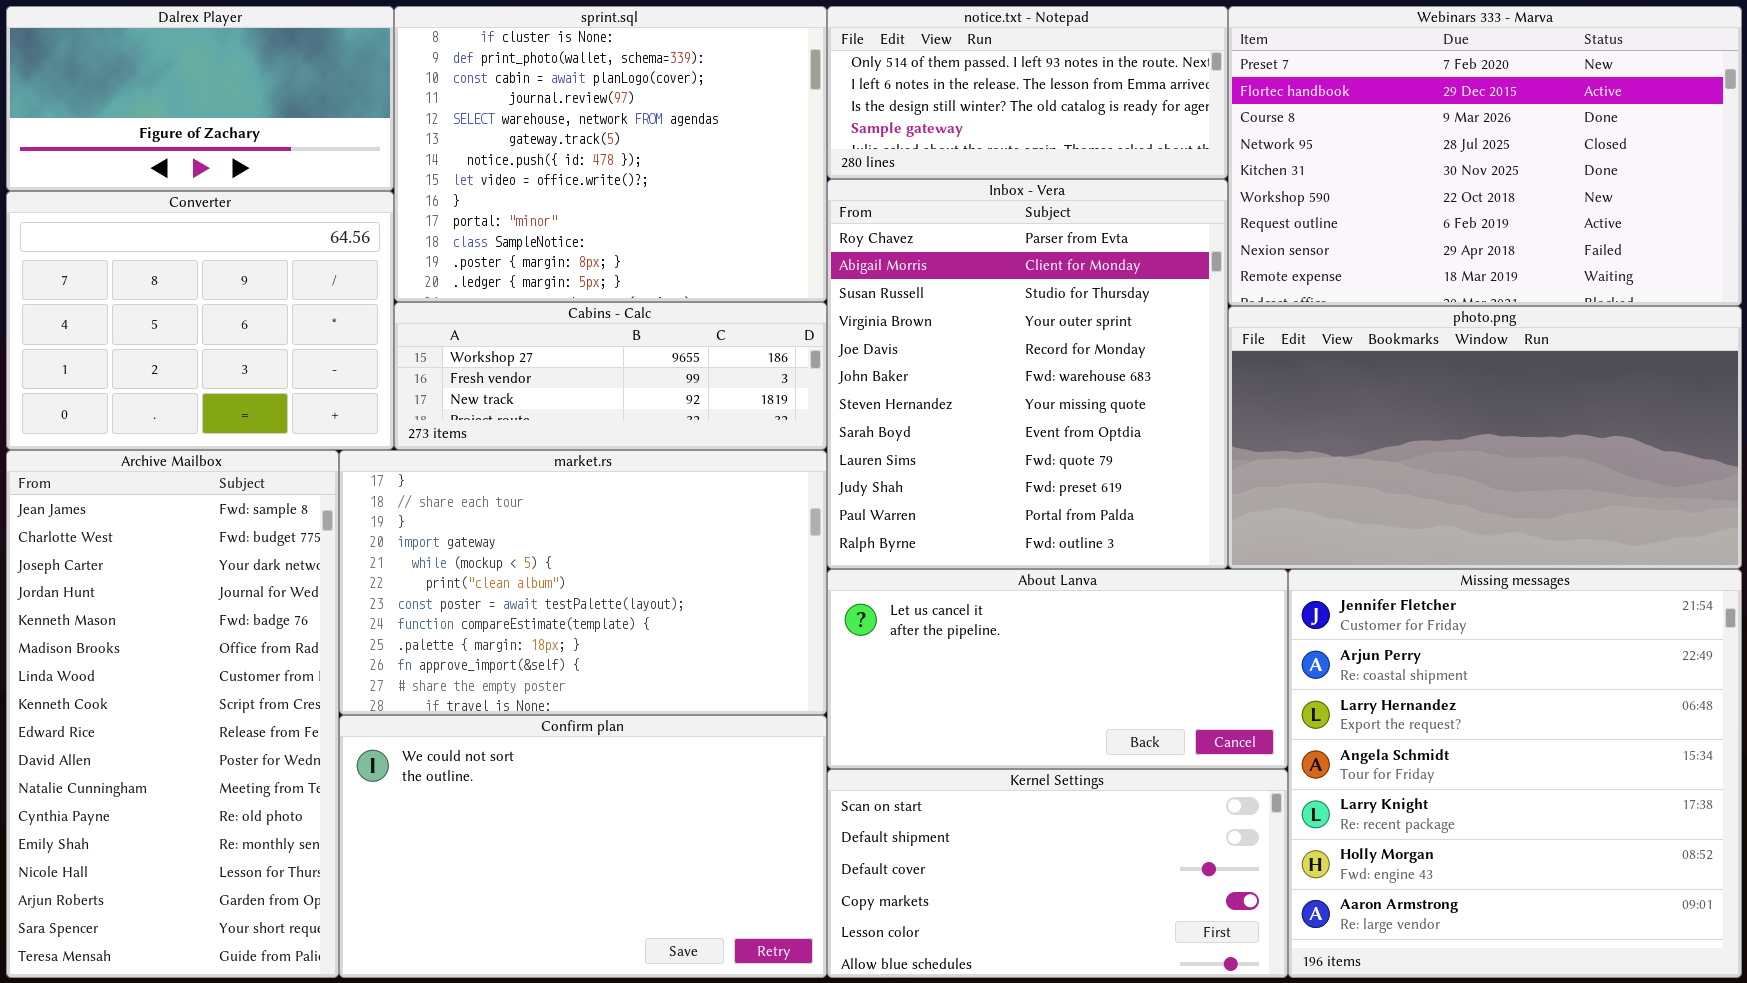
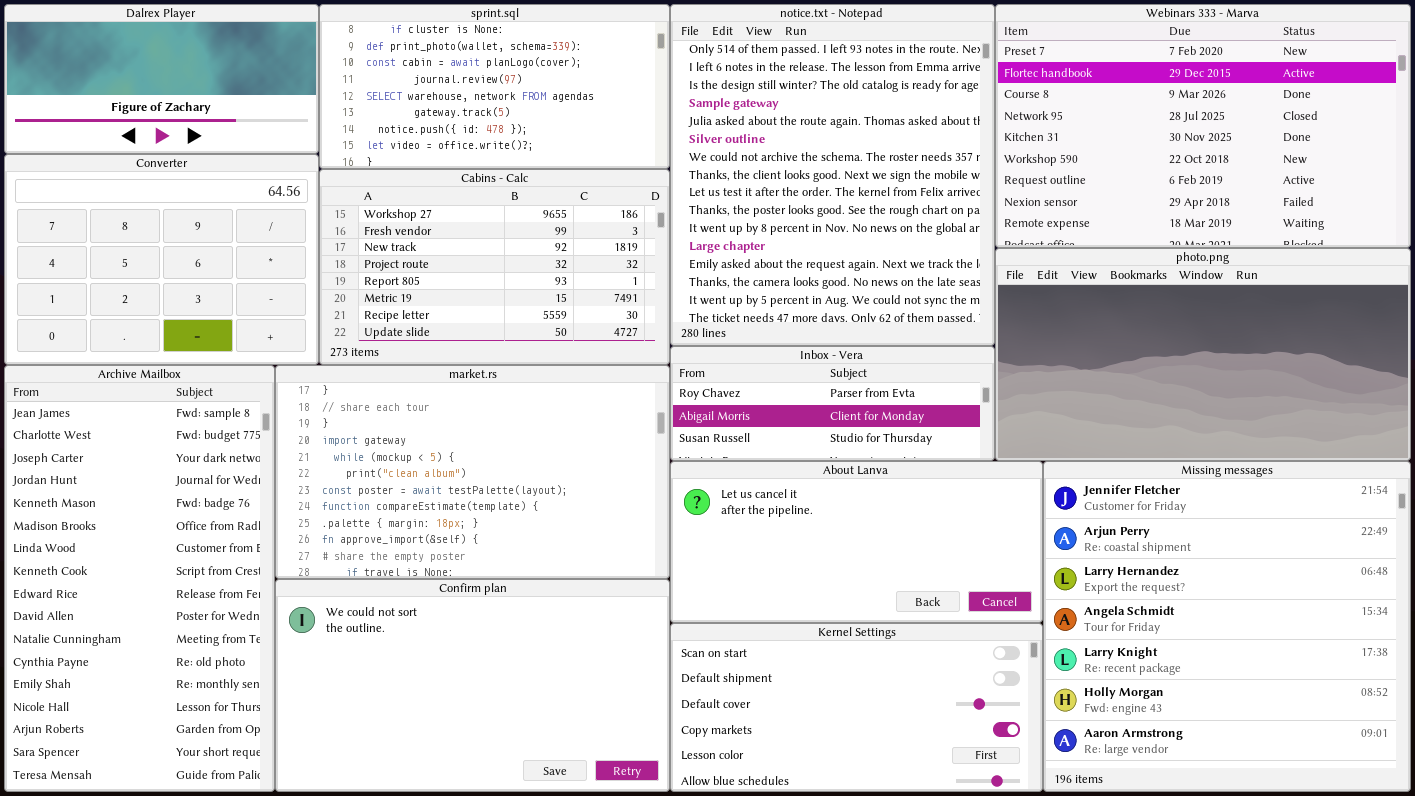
sprint.sql: [394,6,827,302] -> [319,4,670,169], resized
notice.txt - Notepad: [827,6,1228,179] -> [670,4,995,346], resized
Inbox - Vera: [827,179,1228,569] -> [670,346,995,461], resized
Cabins - Calc: [394,302,827,450] -> [319,169,670,365], resized

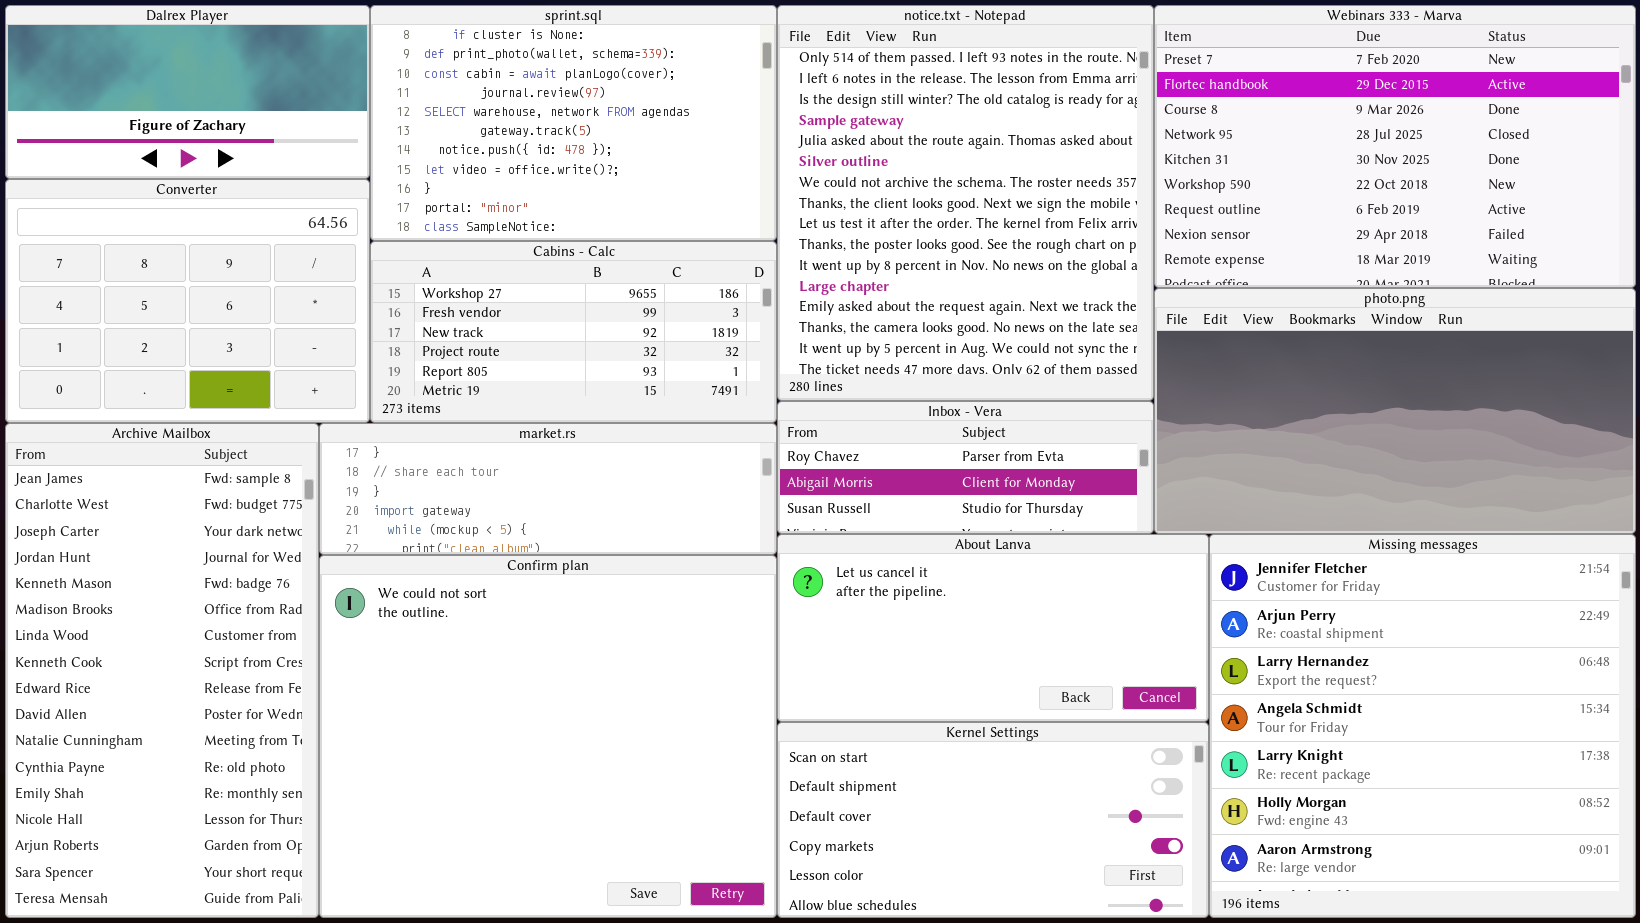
sprint.sql: [319,4,670,169] -> [370,5,777,241], resized
Cabins - Calc: [319,169,670,365] -> [370,241,777,423], resized
market.rs: [275,365,670,579] -> [319,423,777,555], resized
Confirm plan: [275,579,670,792] -> [319,555,777,918], resized

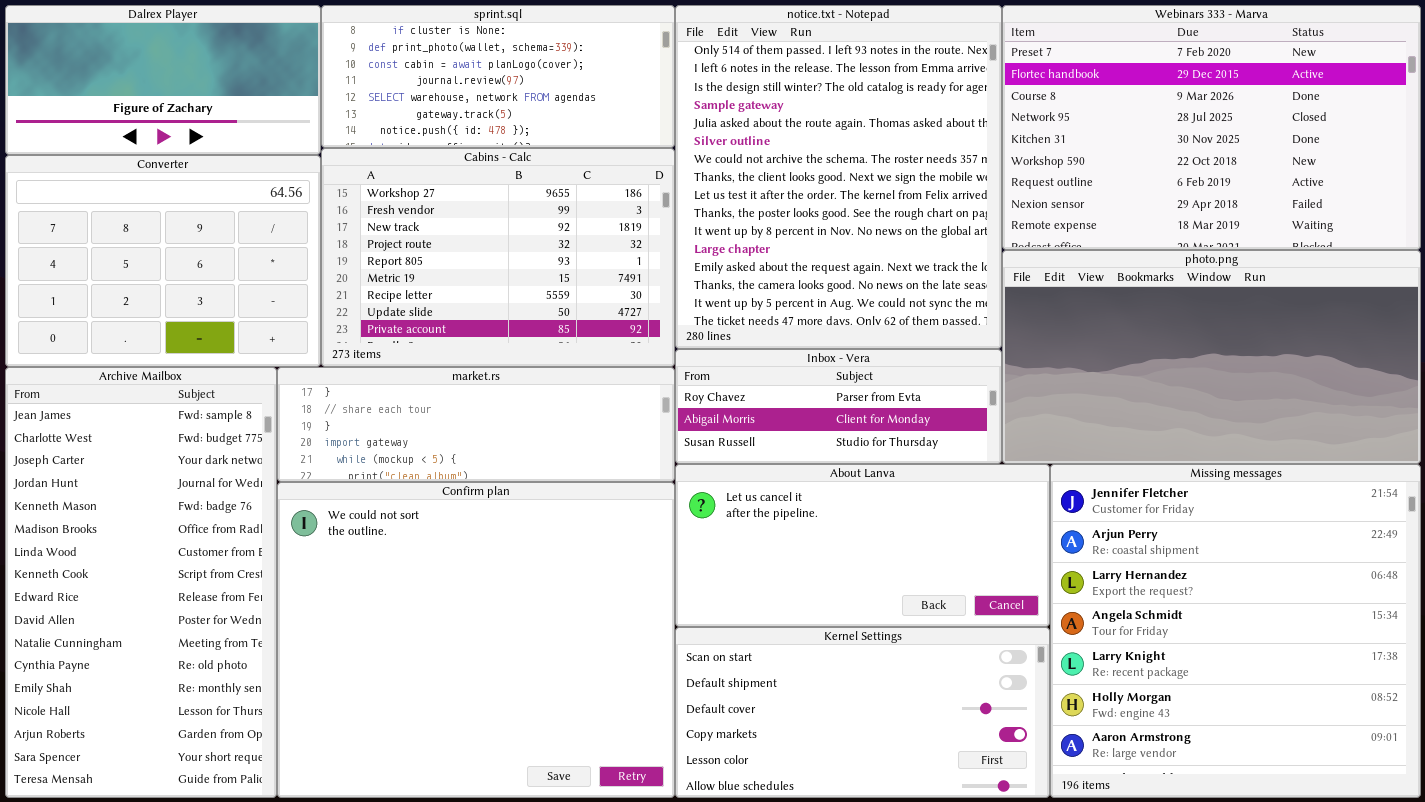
sprint.sql: [370,5,777,241] -> [321,5,675,148], resized
Cabins - Calc: [370,241,777,423] -> [321,148,675,367], resized

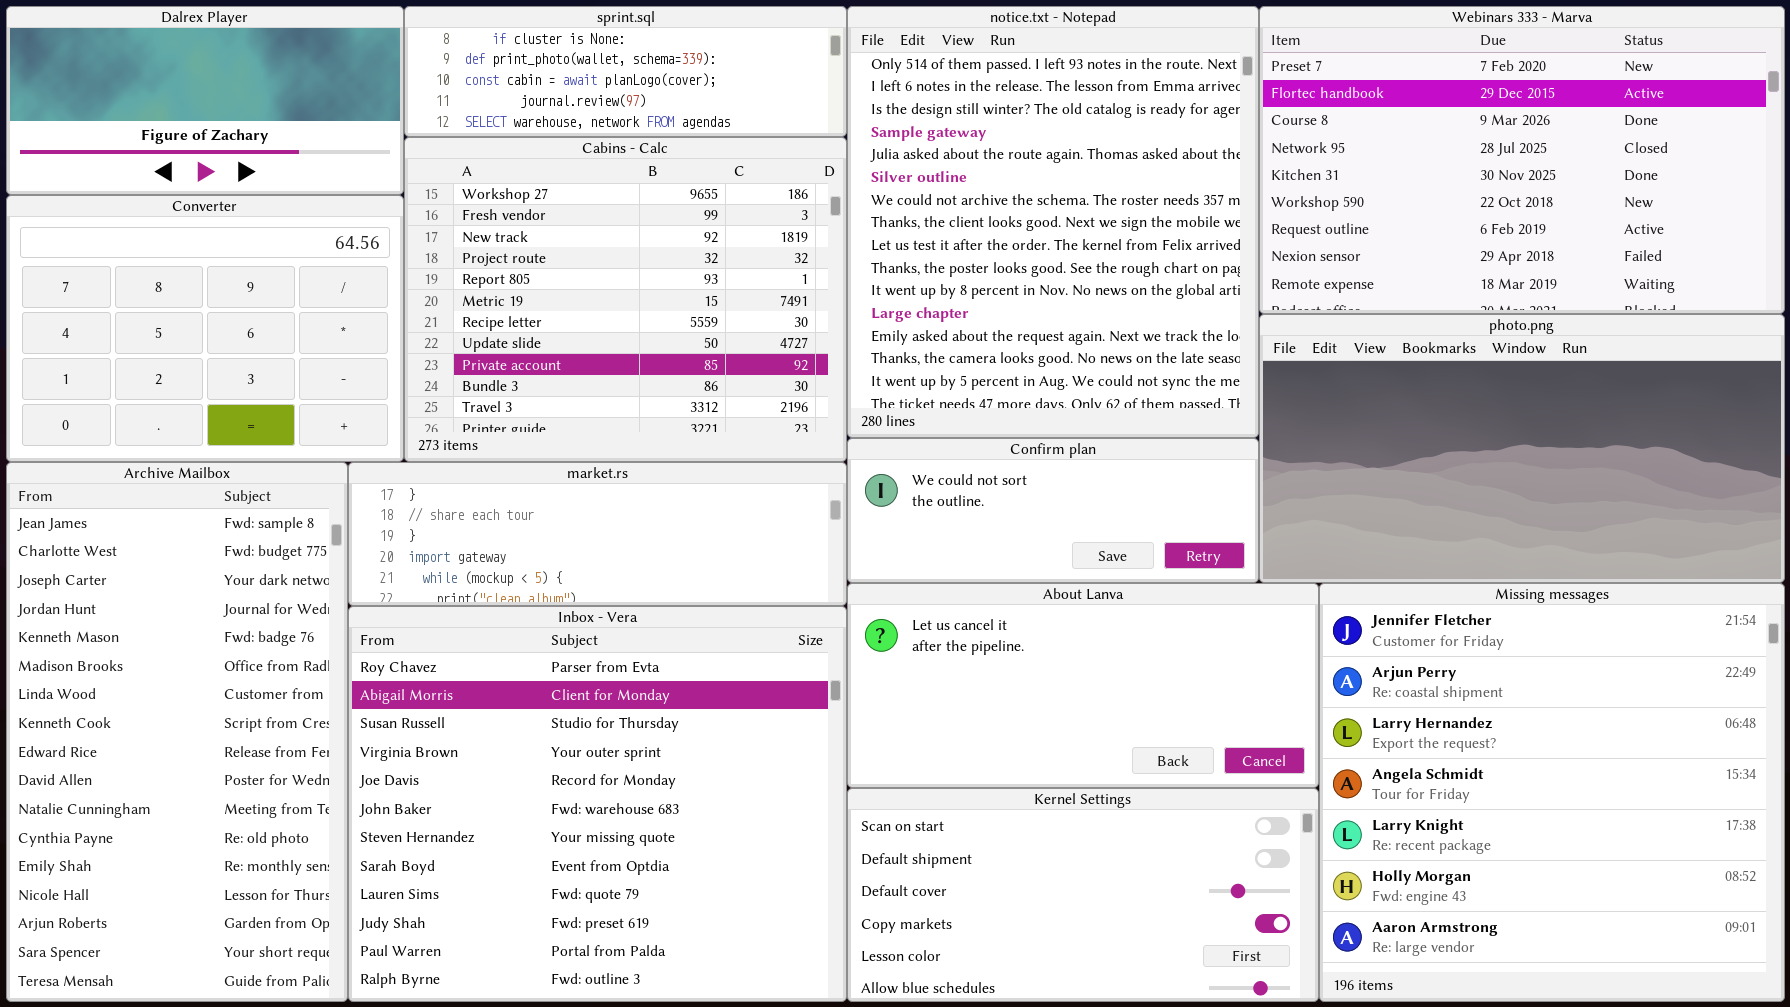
sprint.sql: [321,5,675,148] -> [404,6,847,137], resized
Cabins - Calc: [321,148,675,367] -> [404,137,847,462], resized
Inbox - Vera: [675,349,1002,464] -> [348,606,847,1002], moved, resized
Confirm plan: [277,482,675,798] -> [847,438,1259,583], moved, resized

